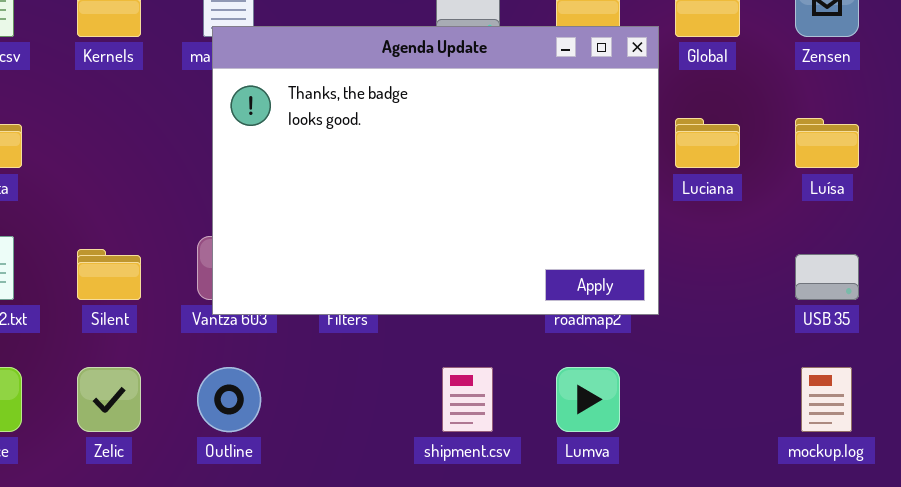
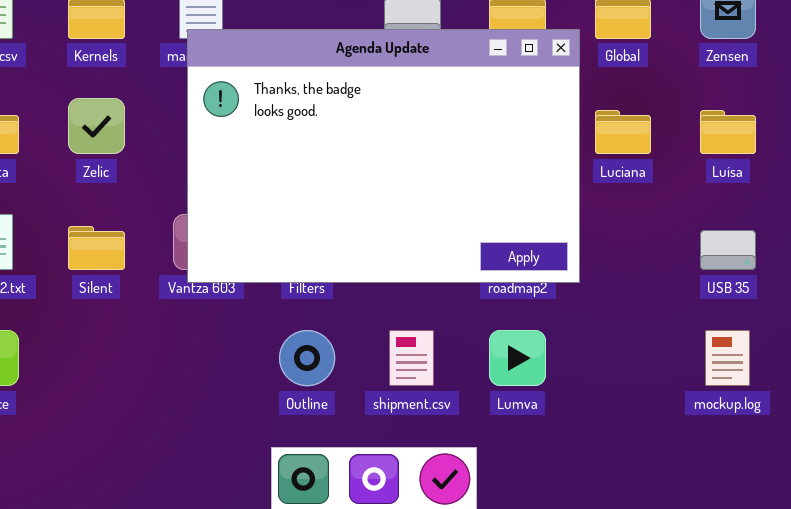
Zelic: [77,367,141,432] -> [68,98,125,154], moved
Outline: [197,367,261,432] -> [279,330,335,386], moved

